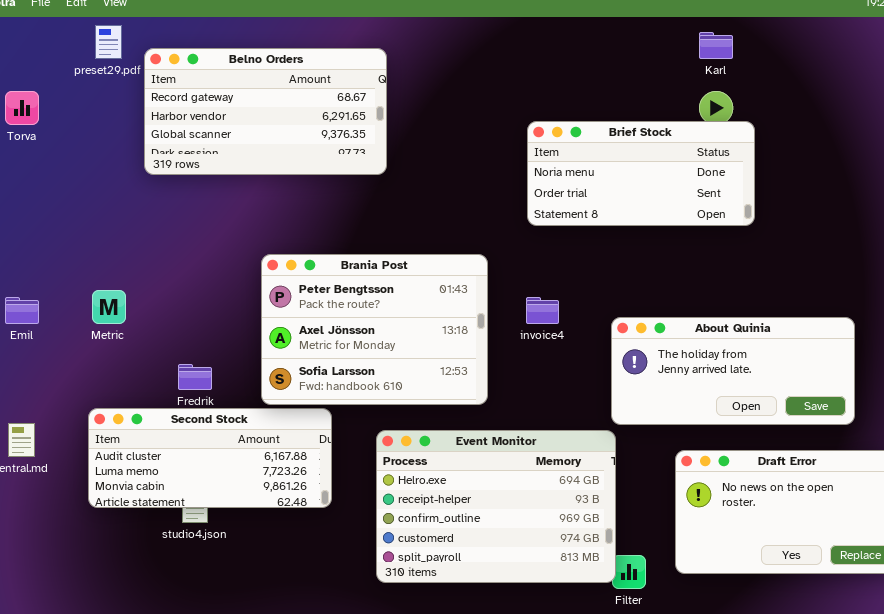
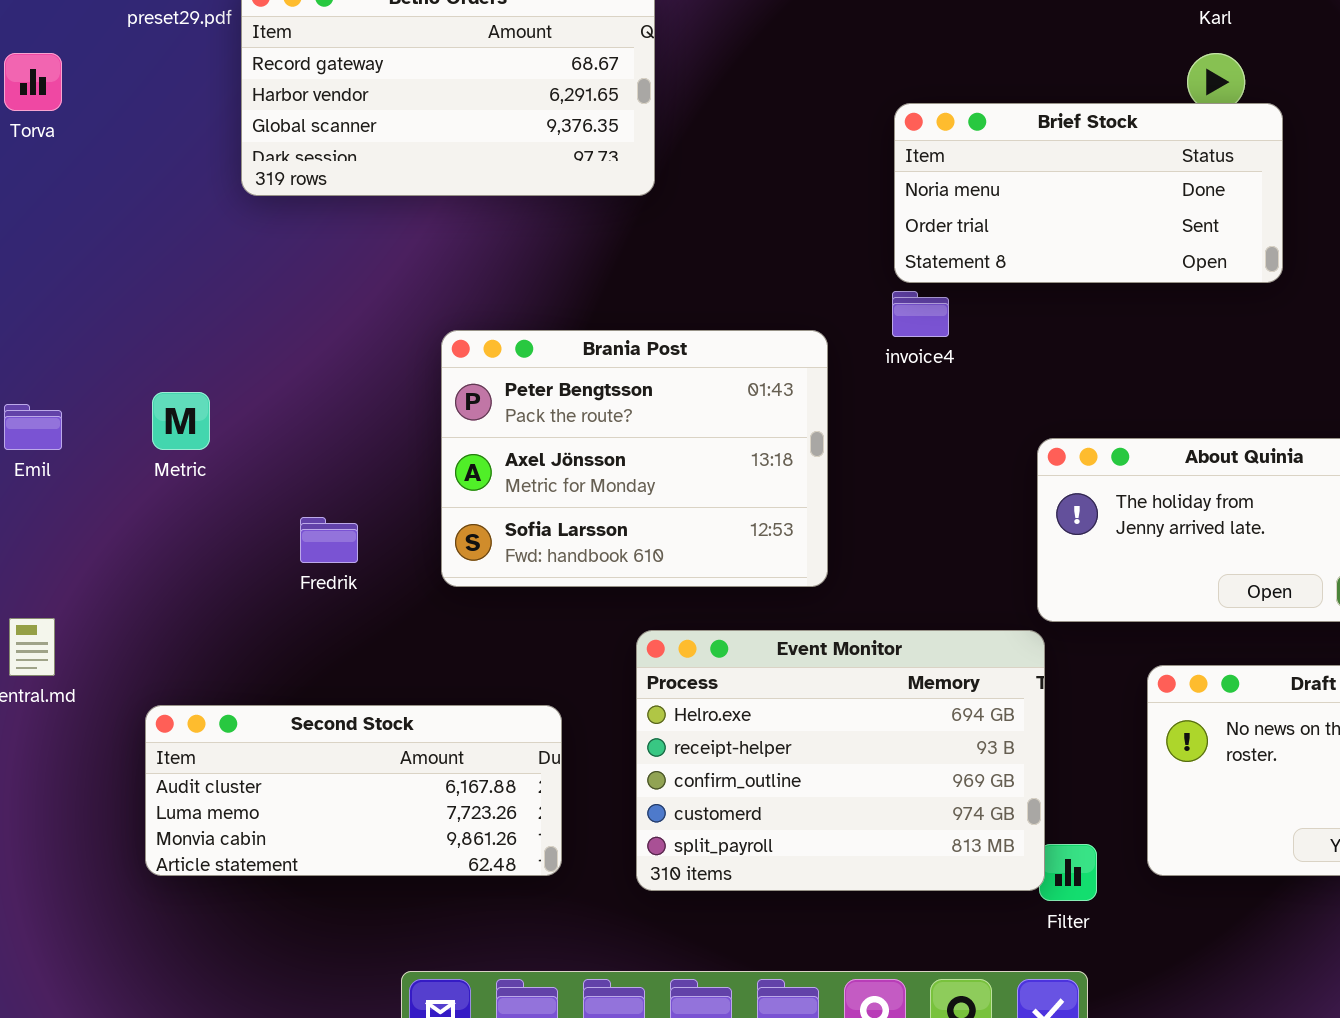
invoice4: [526,297,559,324] -> [892,291,949,337], moved
Second Stock: [88,408,332,508] -> [145,705,562,876], moved

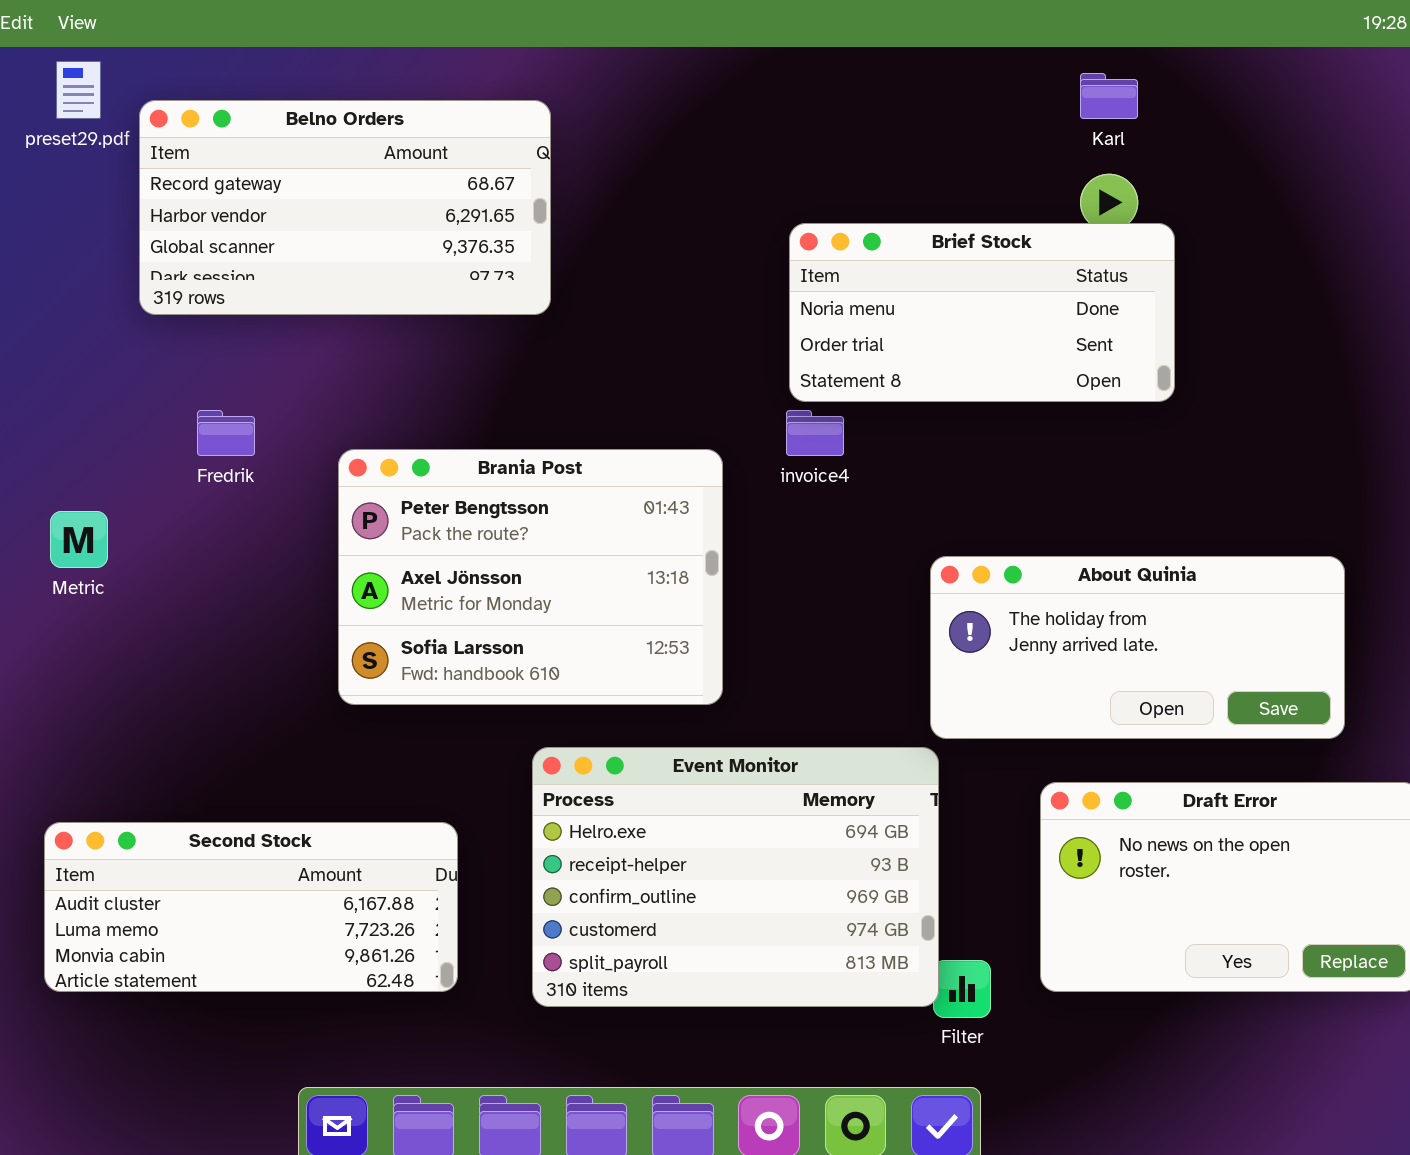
Fredrik: [300,517,358,563] -> [197,410,255,456], moved

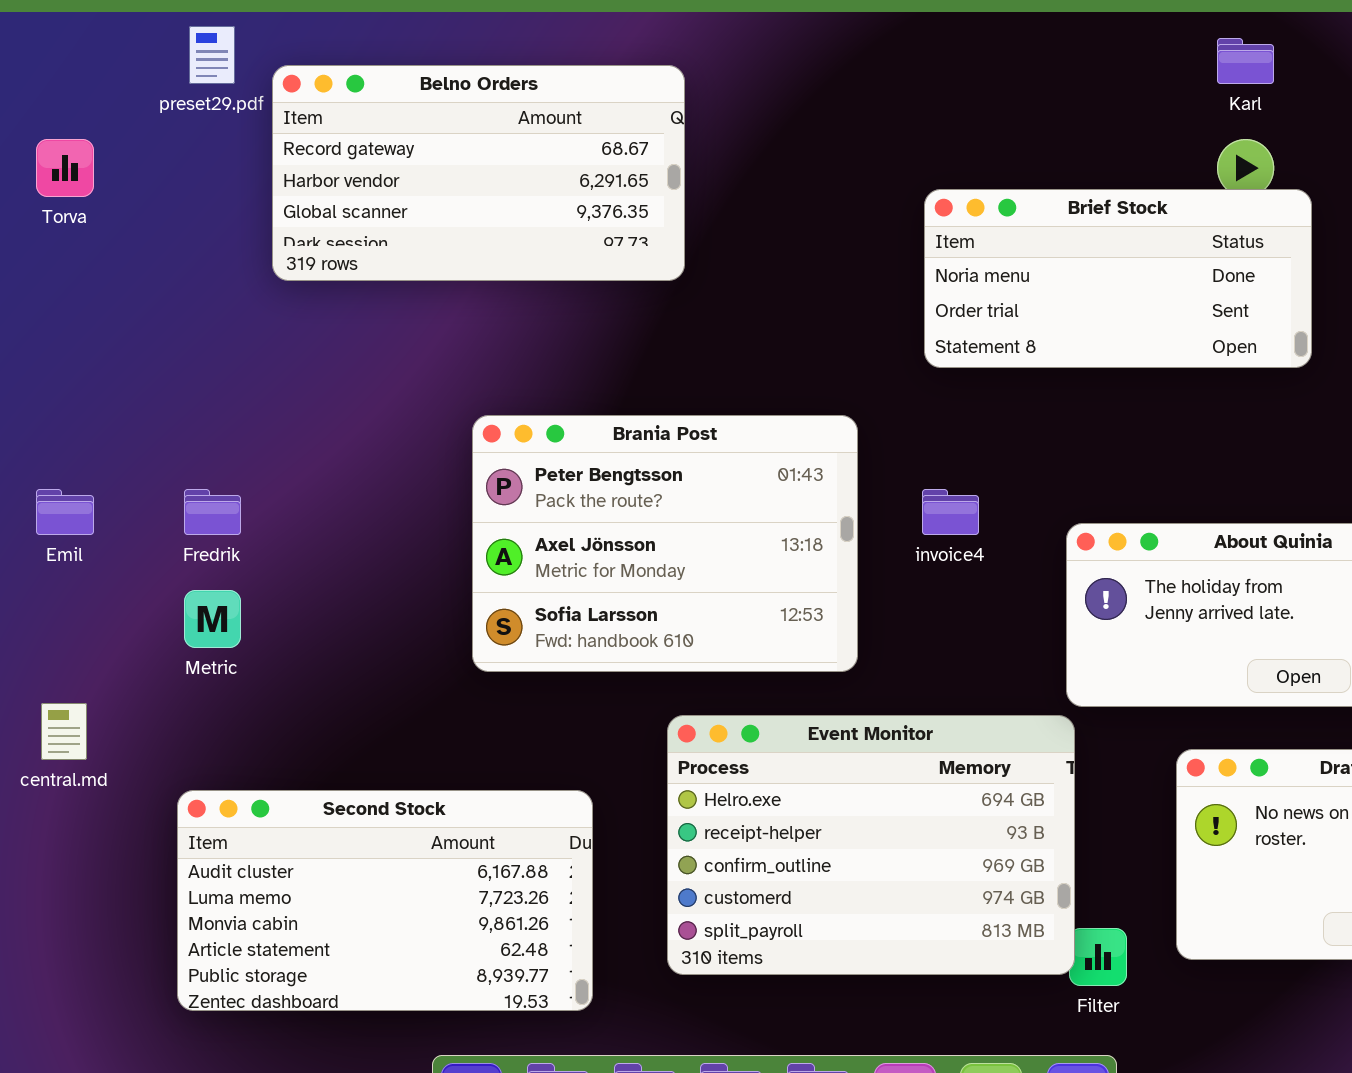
Fredrik: [197,410,255,456] -> [184,489,241,535], moved
invoice4: [786,410,844,456] -> [922,489,979,535], moved
Metric: [50,511,108,568] -> [184,590,241,648], moved
Second Stock: [44,822,458,992] -> [177,790,593,1011], resized

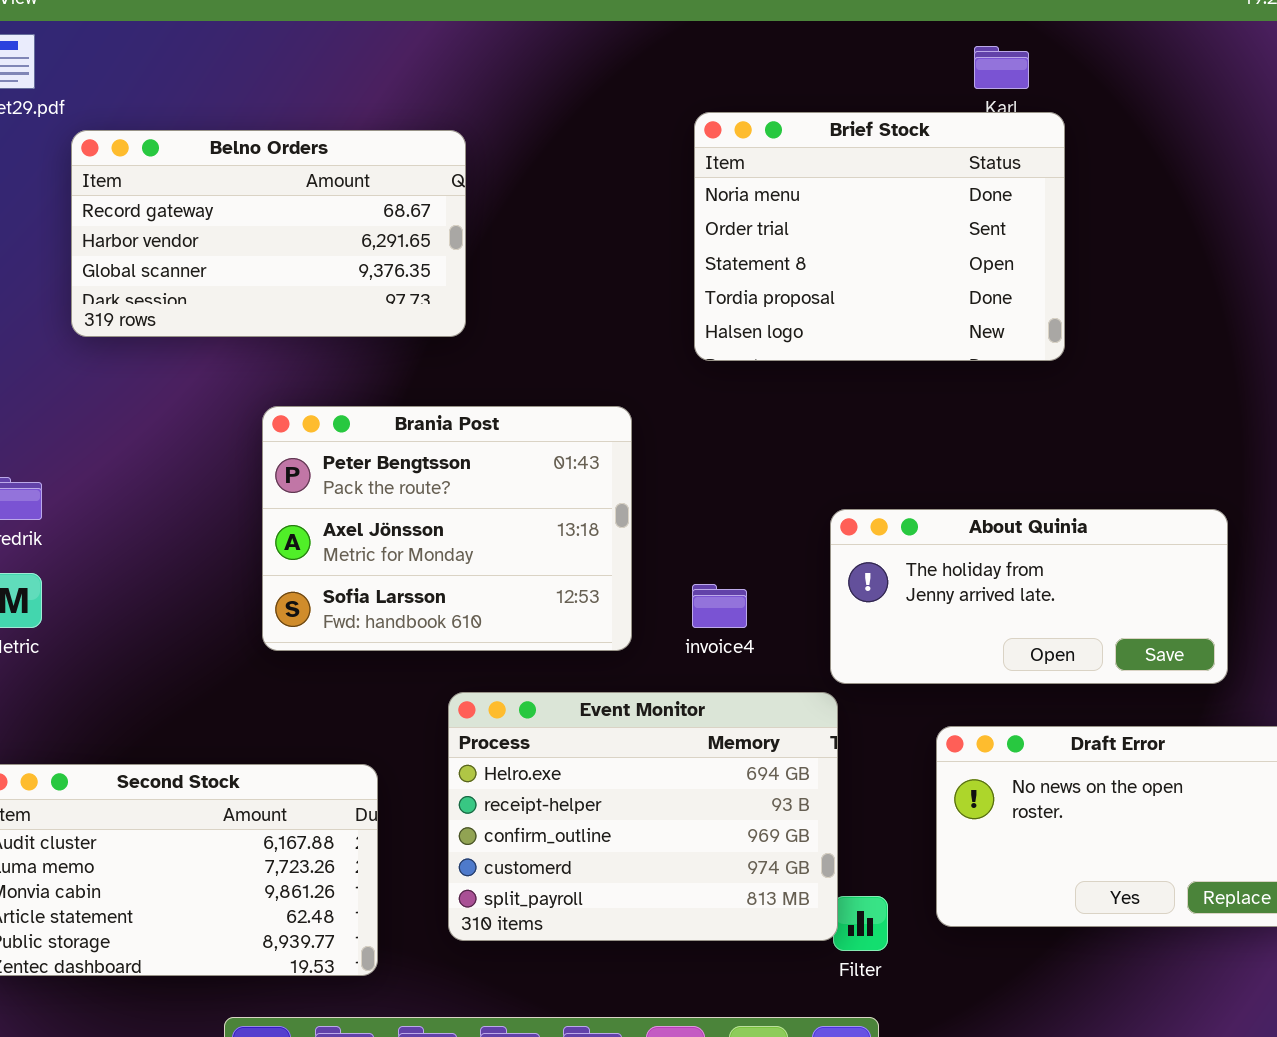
Belno Orders: [272,65,685,281] -> [71,130,466,337], moved
Brief Stock: [924,189,1312,368] -> [694,112,1065,361], resized
invoice4: [922,489,979,535] -> [692,584,747,628], moved

